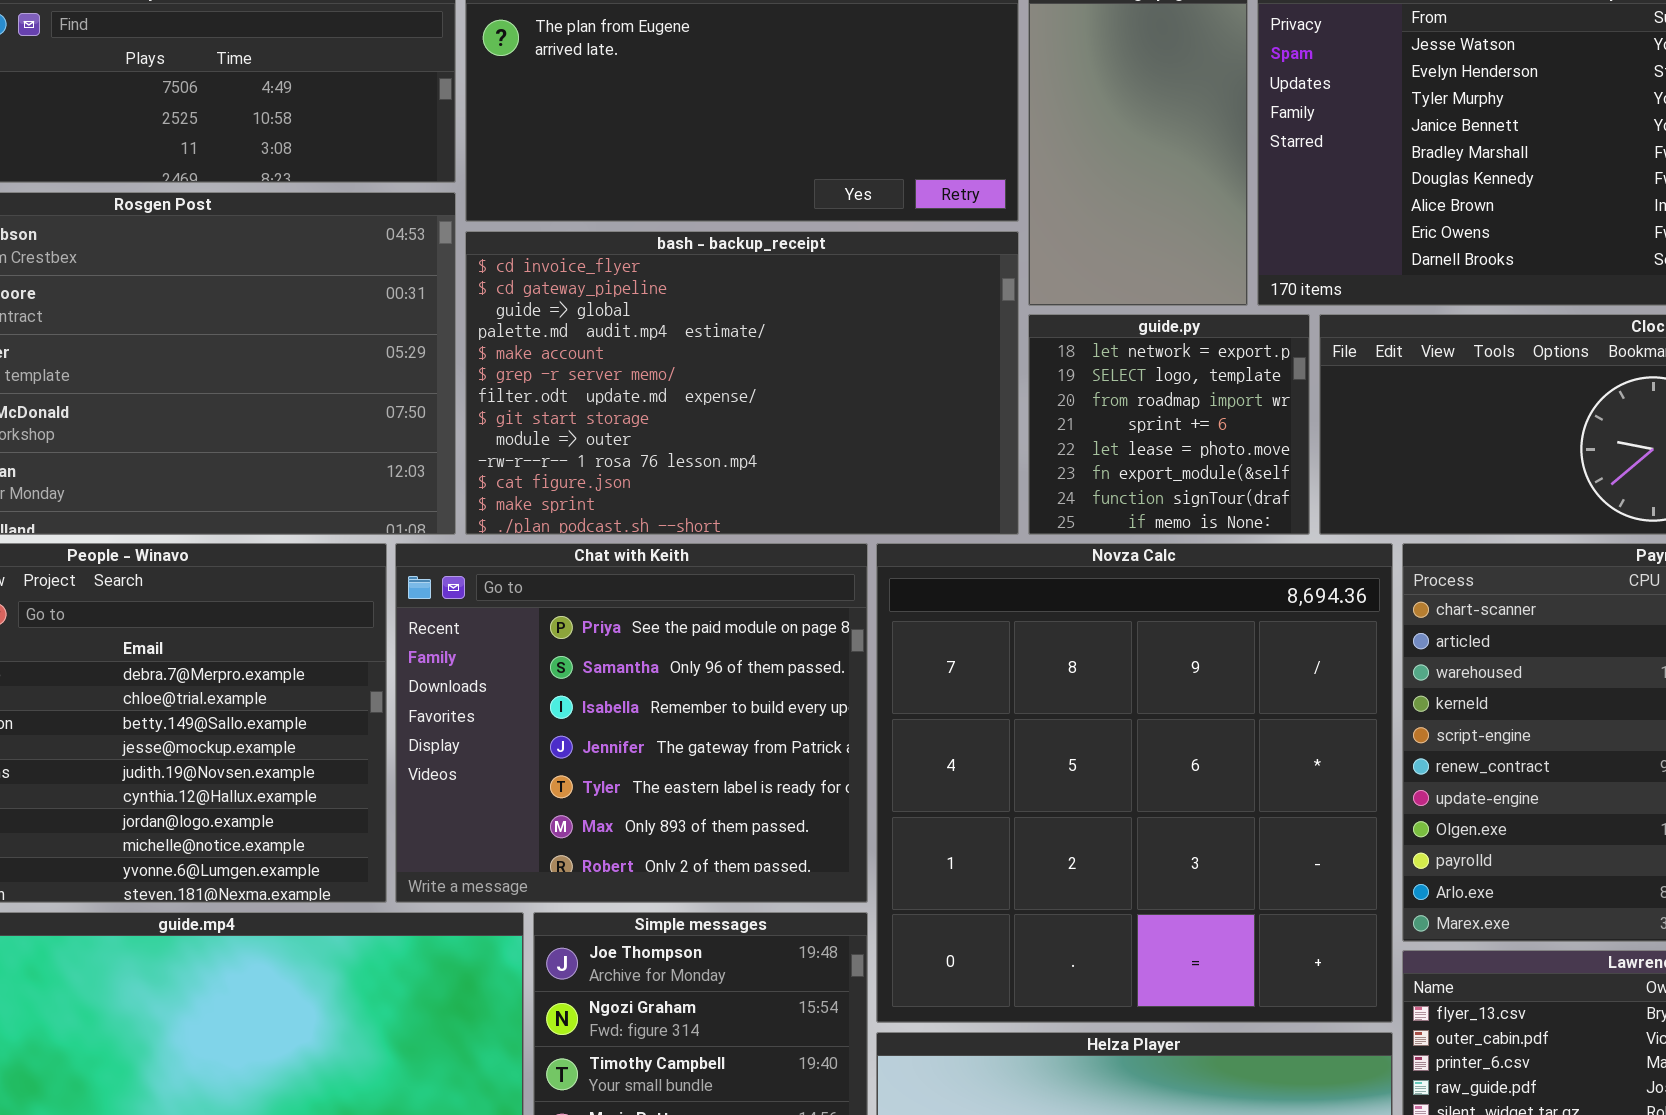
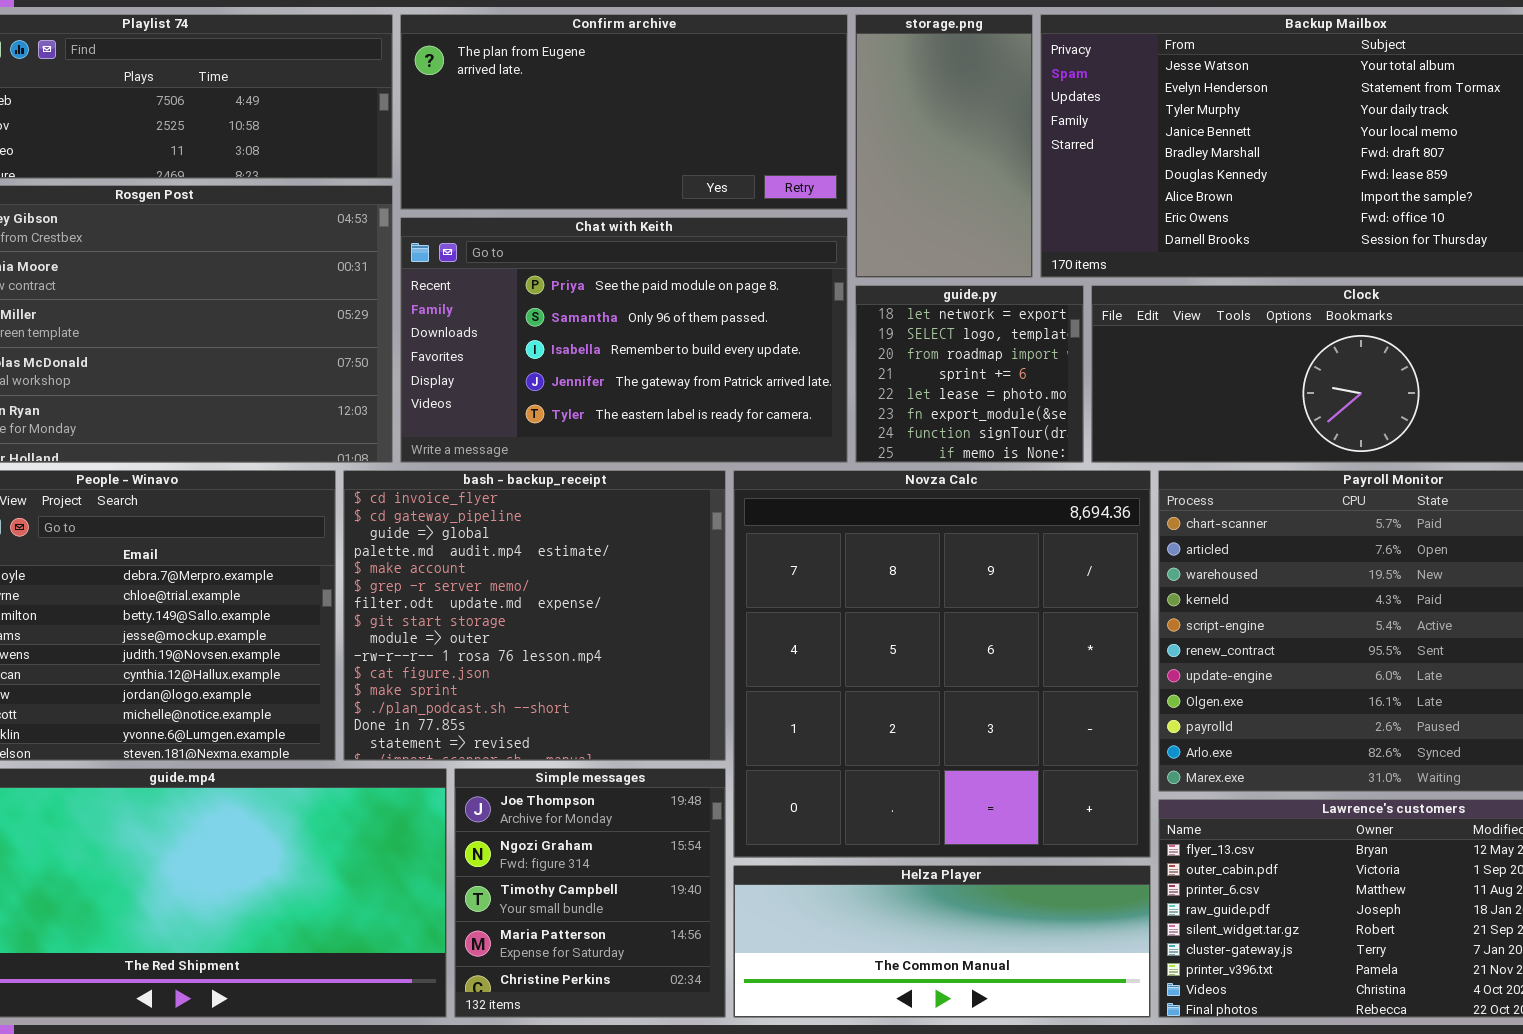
bash - backup_receipt: [465,231,1019,535] -> [343,470,726,761], moved, resized
Chat with Keith: [395,543,868,903] -> [400,217,848,463], moved, resized

